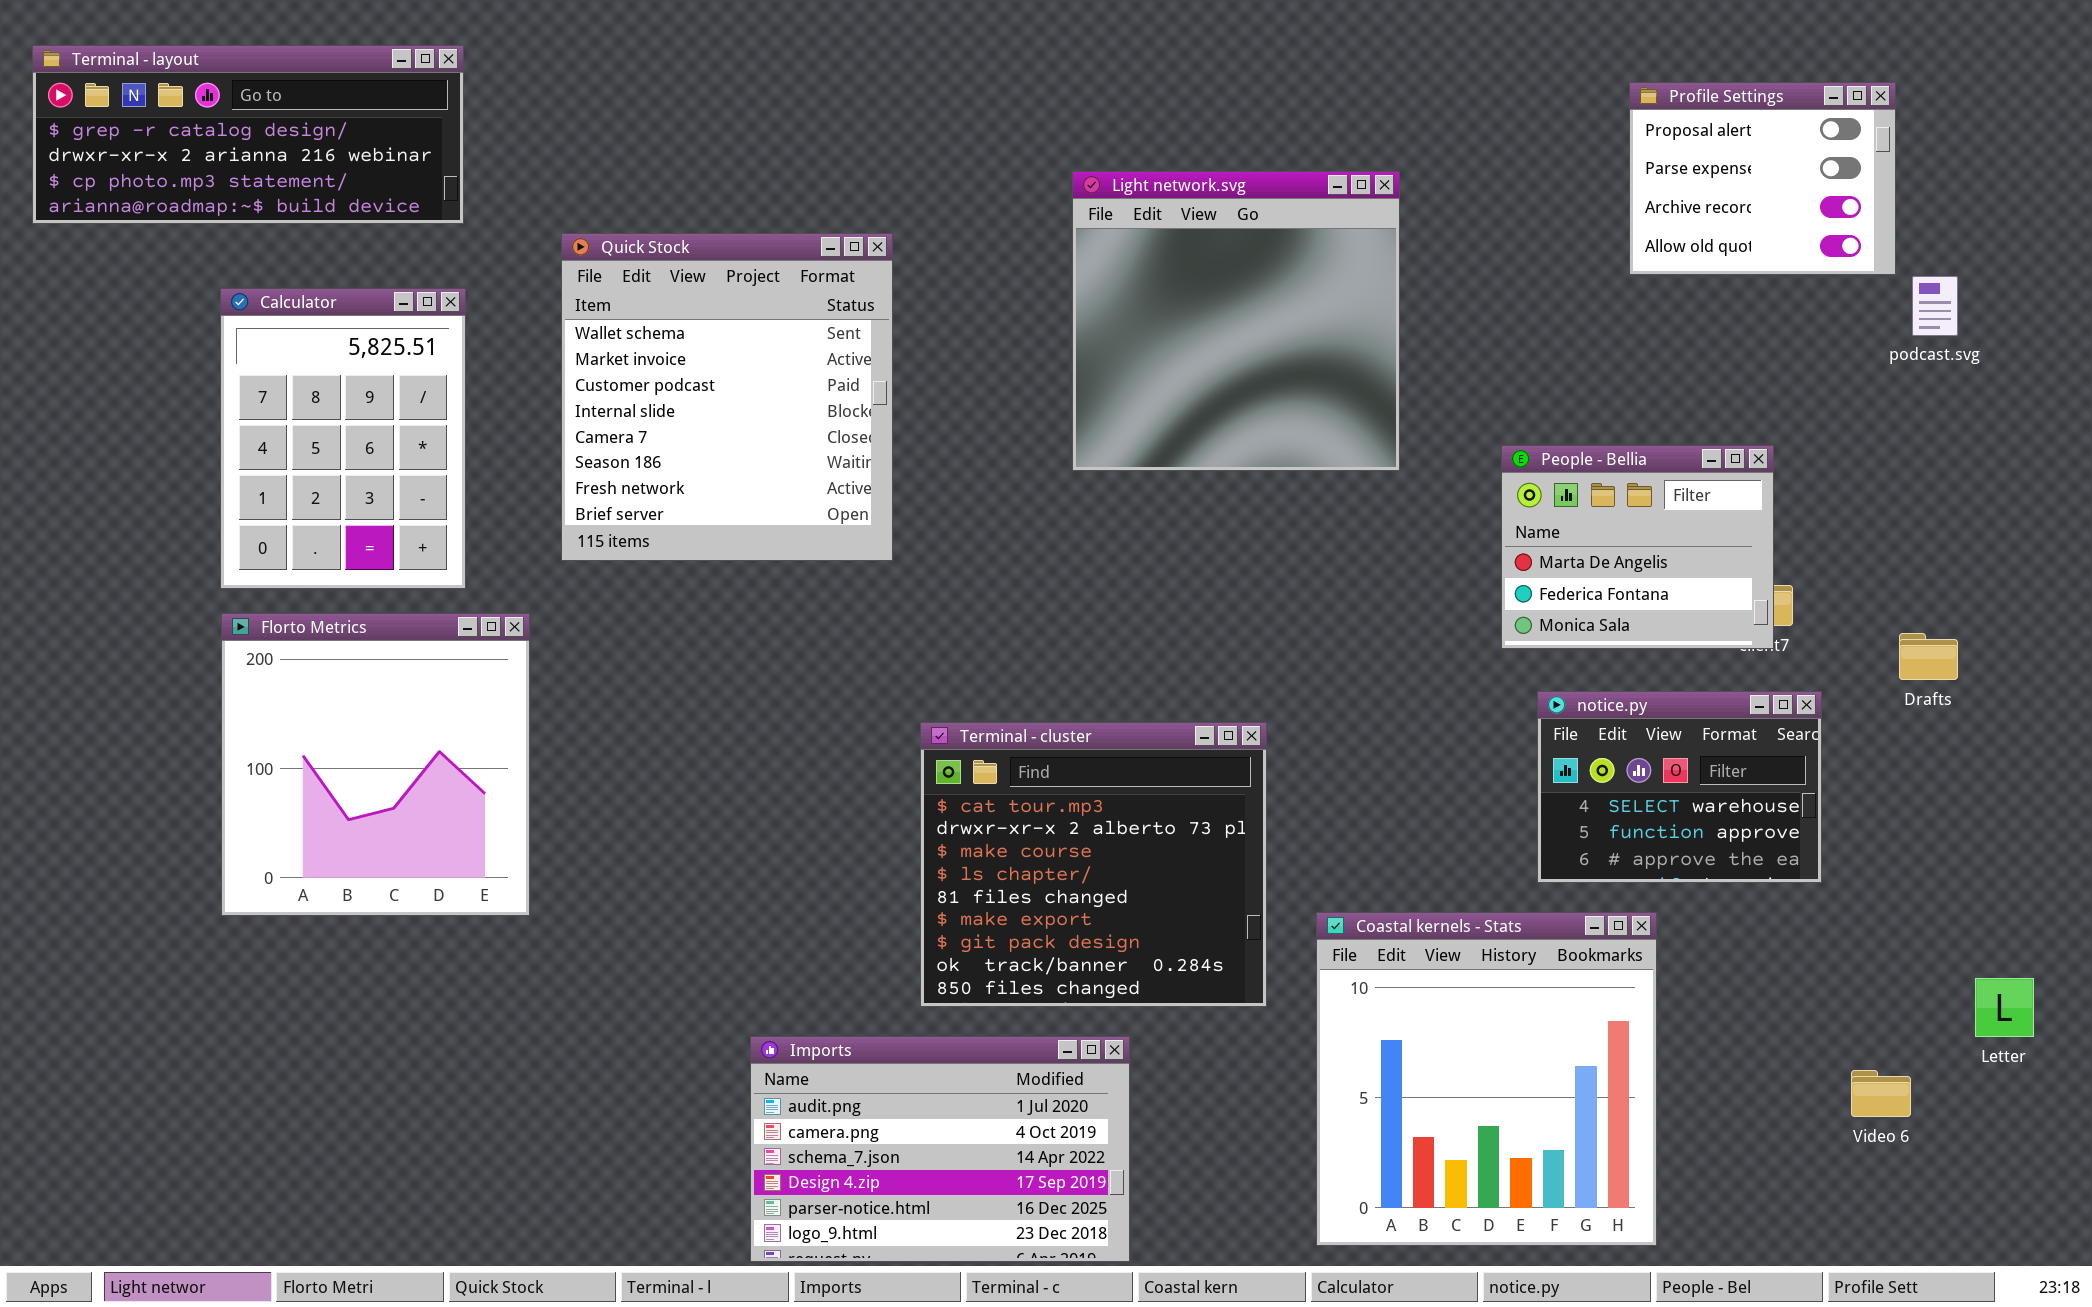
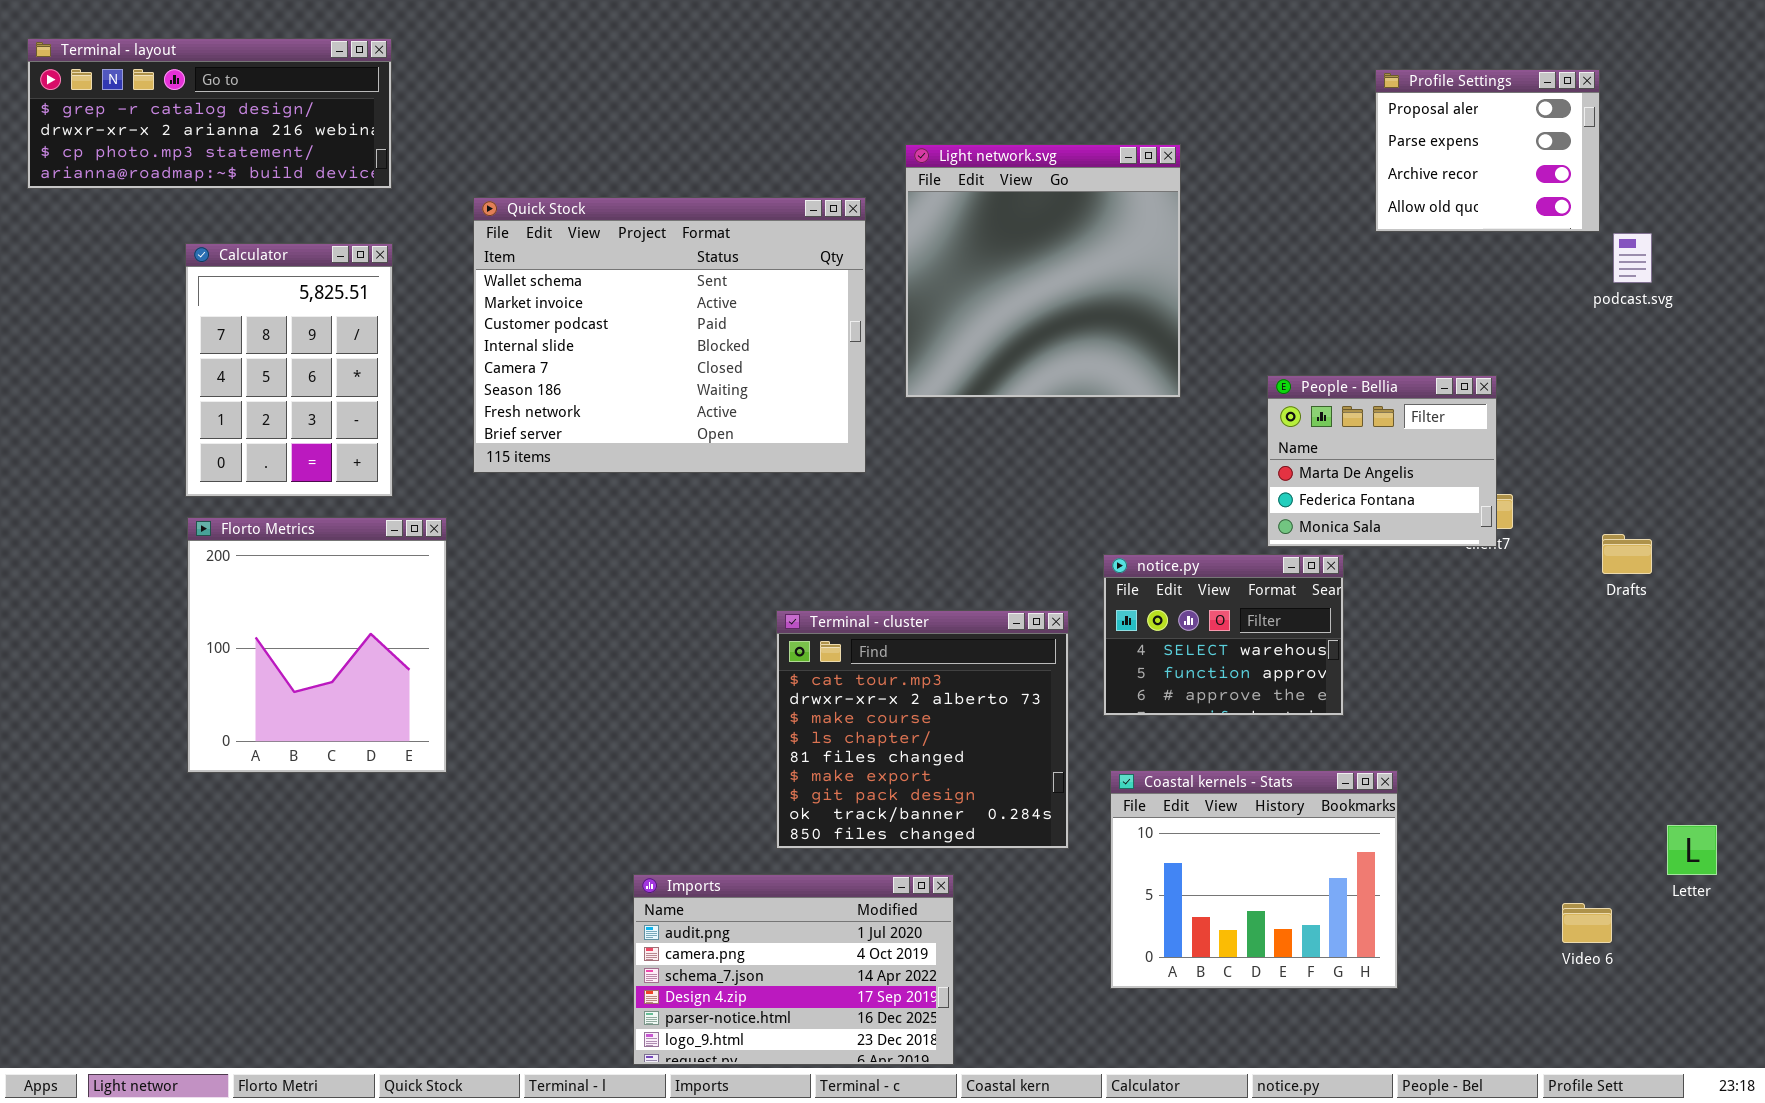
Quick Stock: [561,233,893,561] -> [473,197,866,473], resized
notice.py: [1537,691,1822,883] -> [1103,554,1344,716], moved
Coastal kernels - Stats: [1316,912,1657,1246] -> [1110,770,1398,989], resized

